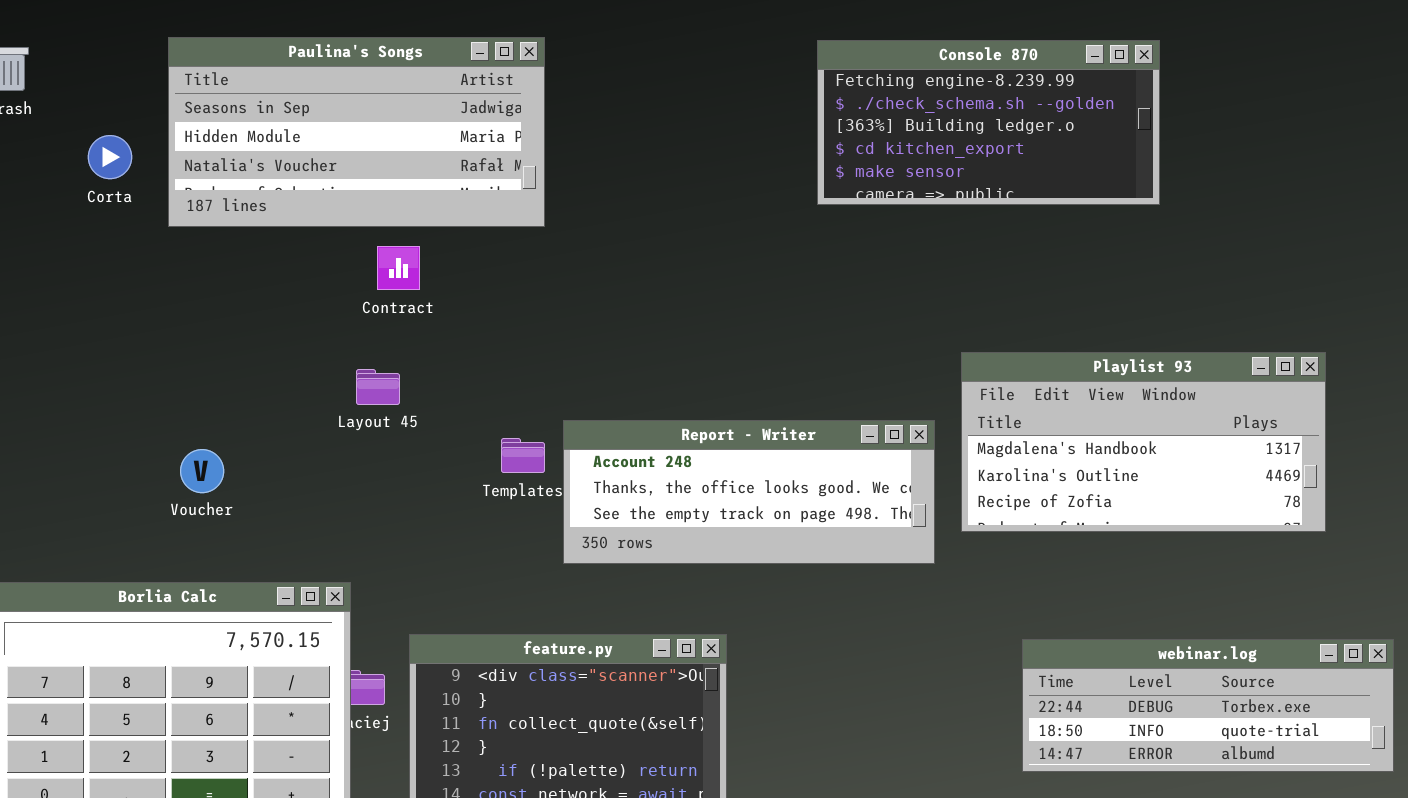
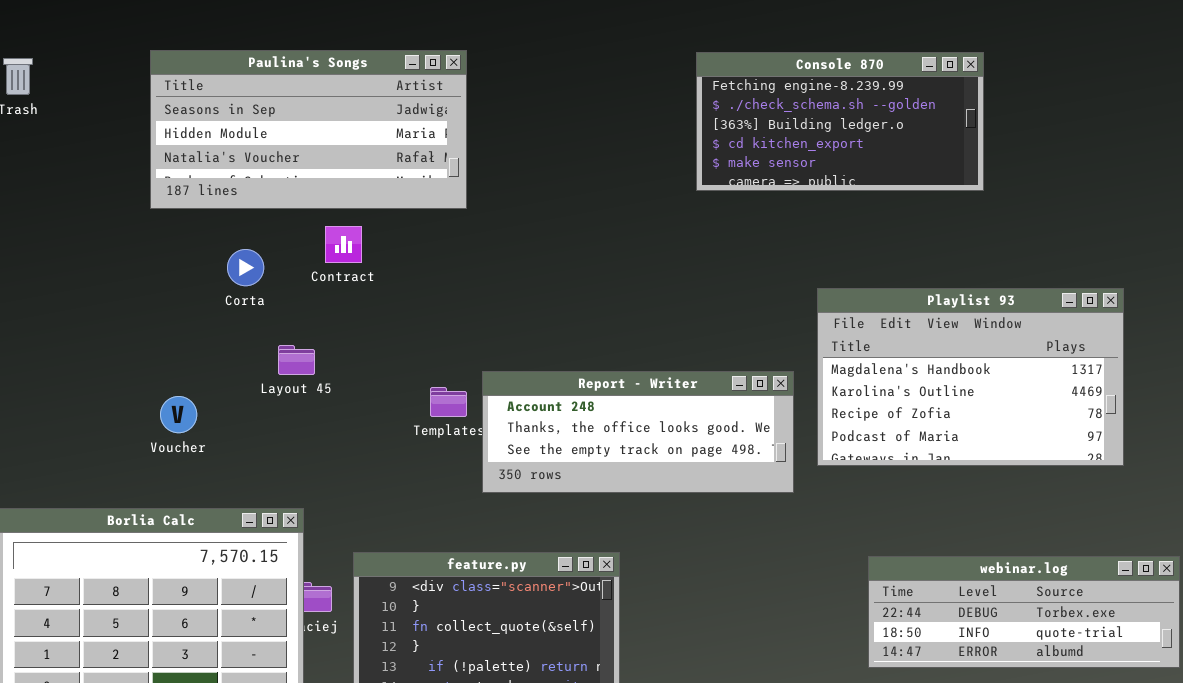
Corta: [88,135,132,179] -> [227,249,264,286], moved
Playlist 93: [961,352,1326,532] -> [817,288,1124,466], resized
Layout 45: [356,369,400,405] -> [278,345,315,375], moved

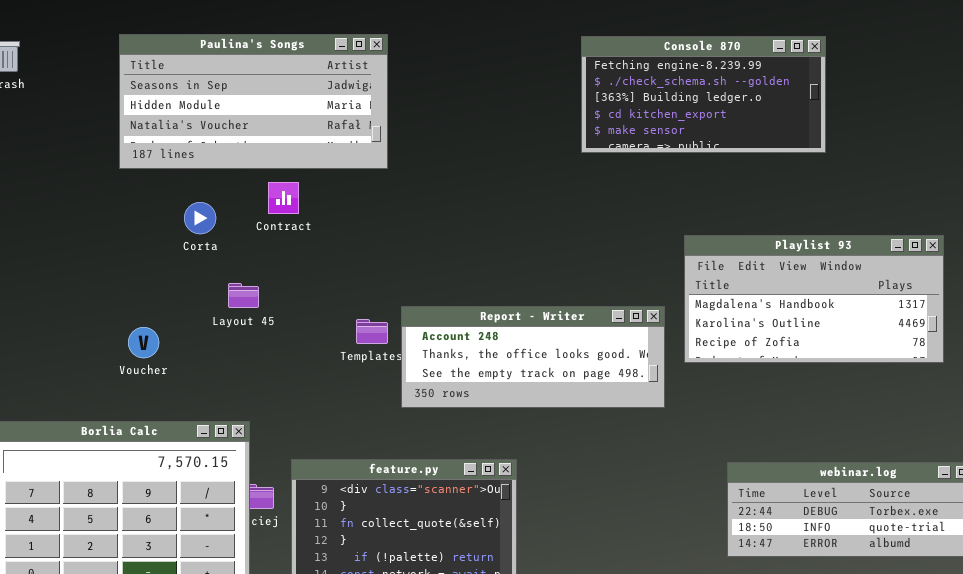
Playlist 93: [817,288,1124,466] -> [684,235,944,363], resized

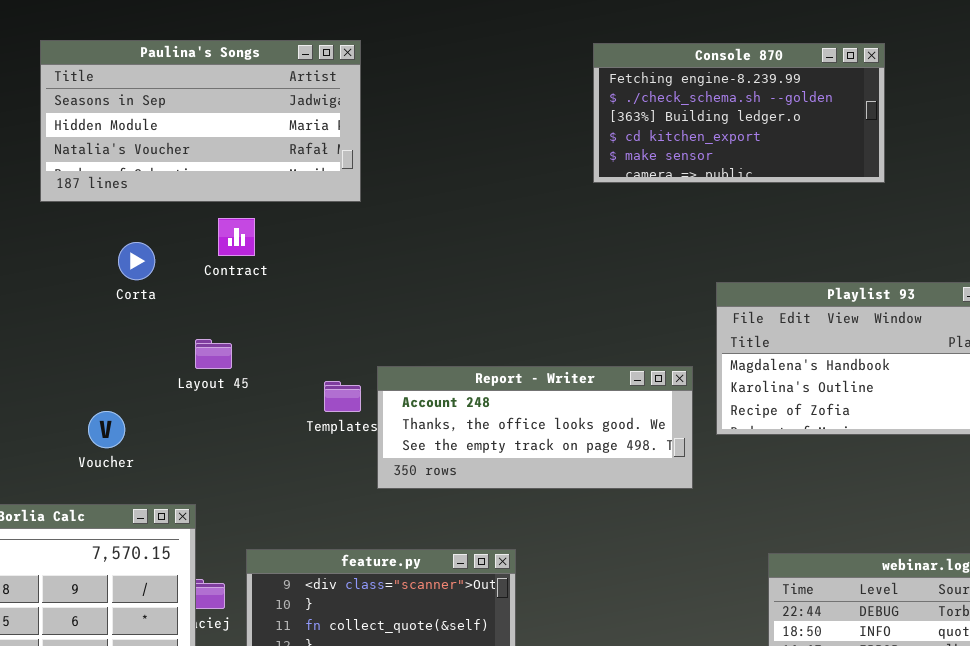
Layout 45: [228,283,259,308] -> [195,339,232,369], moved
Voucher: [128,327,159,358] -> [88,411,125,448], moved

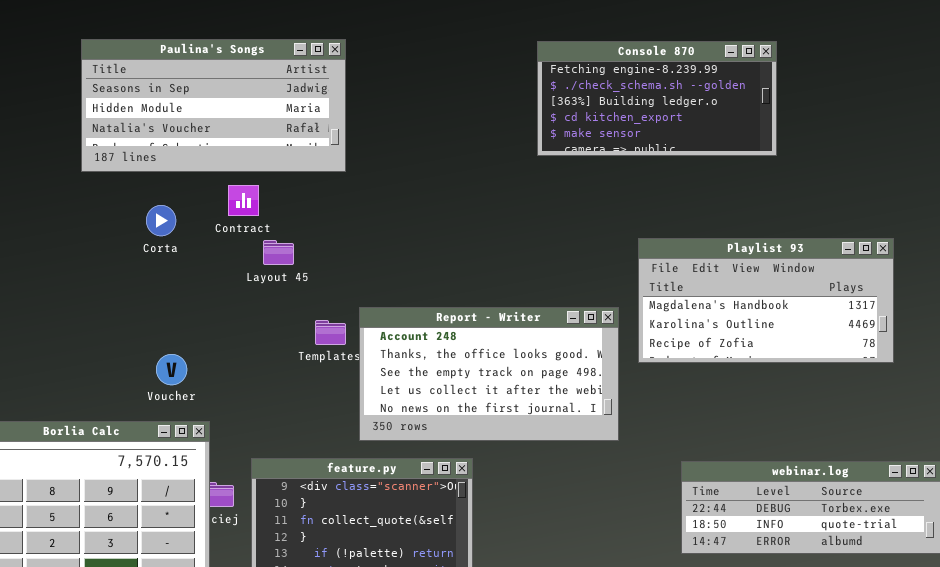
Layout 45: [195,339,232,369] -> [263,240,294,265], moved
Report - Writer: [377,366,693,489] -> [359,307,619,441], resized
Voucher: [88,411,125,448] -> [156,354,187,385], moved

